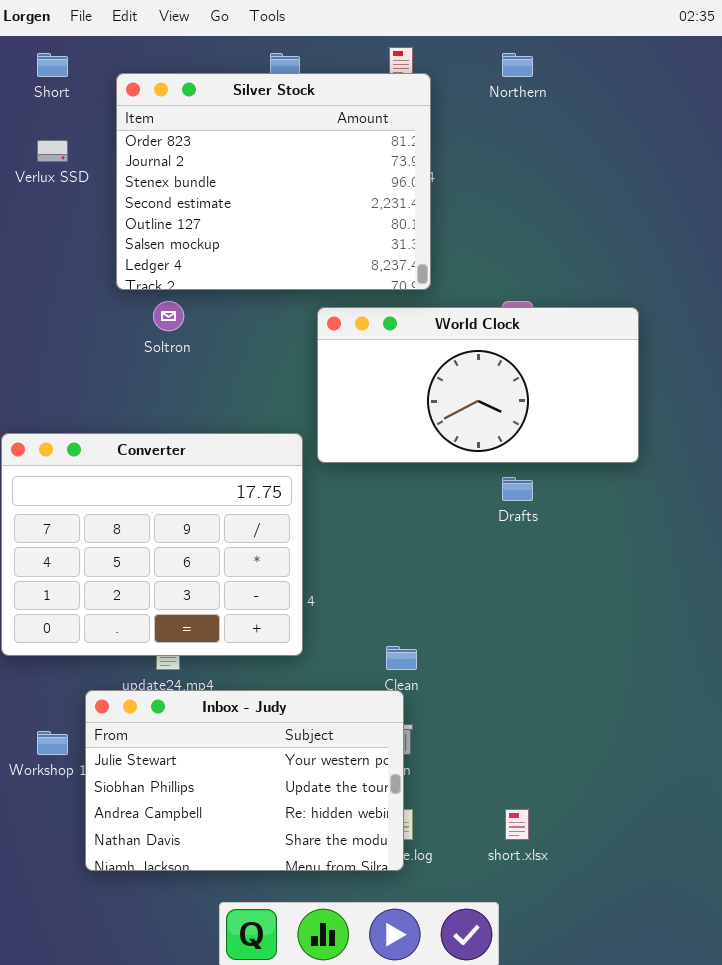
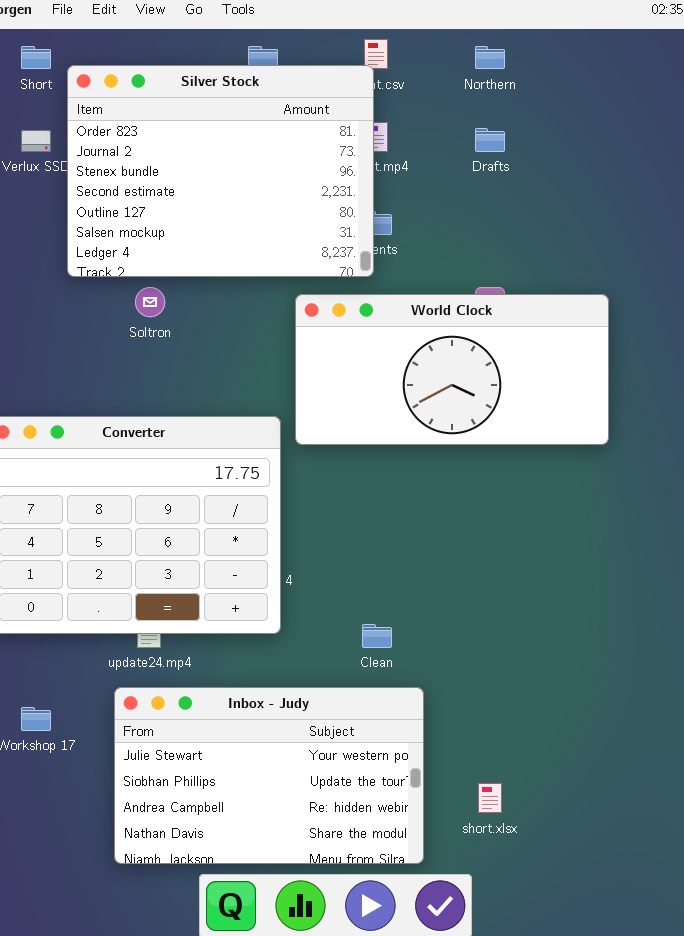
Silver Stock: [116,73,431,290] -> [67,65,374,277], moved
Drafts: [502,477,533,501] -> [475,128,505,152], moved
Inbox - Judy: [85,690,404,871] -> [114,687,424,864], moved

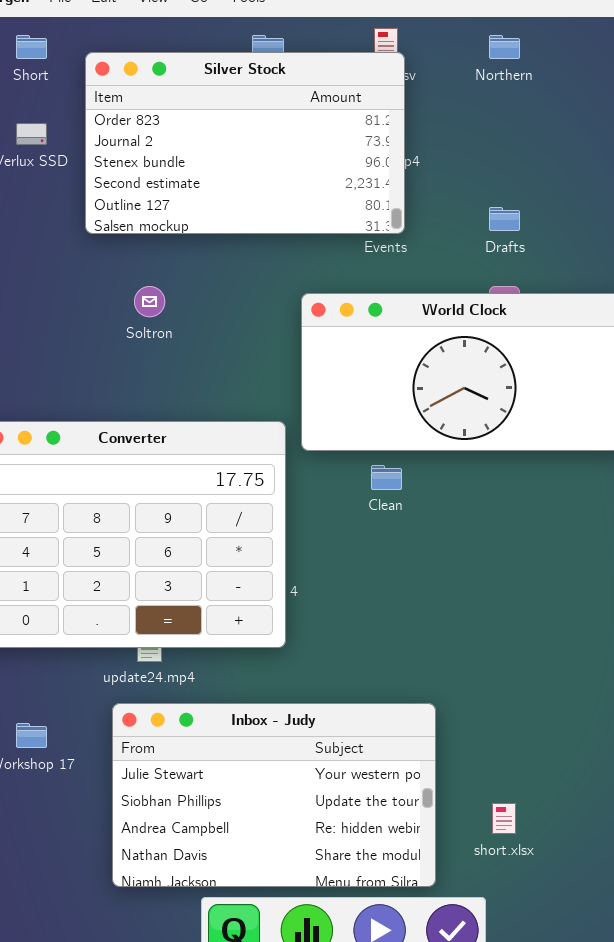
Silver Stock: [67,65,374,277] -> [85,52,405,234], moved, resized
Drafts: [475,128,505,152] -> [489,207,520,231], moved
Clean: [362,624,392,648] -> [371,465,402,490], moved

